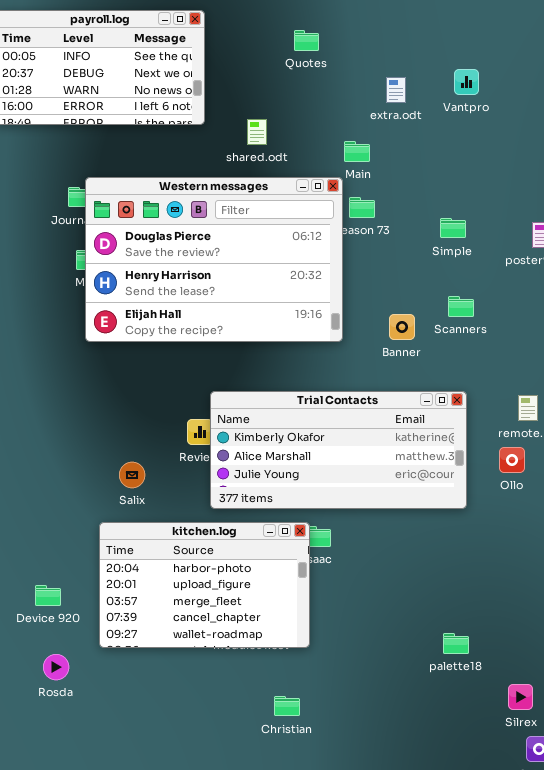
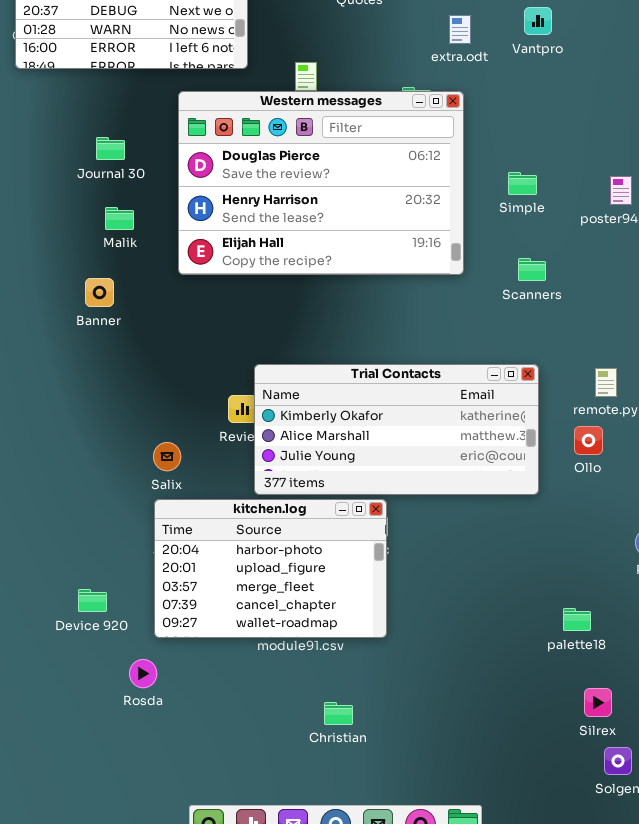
Western messages: [85,177,343,342] -> [178,91,464,275], moved
Banner: [389,314,415,340] -> [85,278,114,307], moved
kitchen.log: [99,522,310,648] -> [154,499,387,638], moved
Device 920: [35,585,61,606] -> [78,589,107,612], moved
palette18: [443,633,469,654] -> [563,608,591,631], moved
Rosda: [43,654,69,680] -> [129,659,157,688], moved

